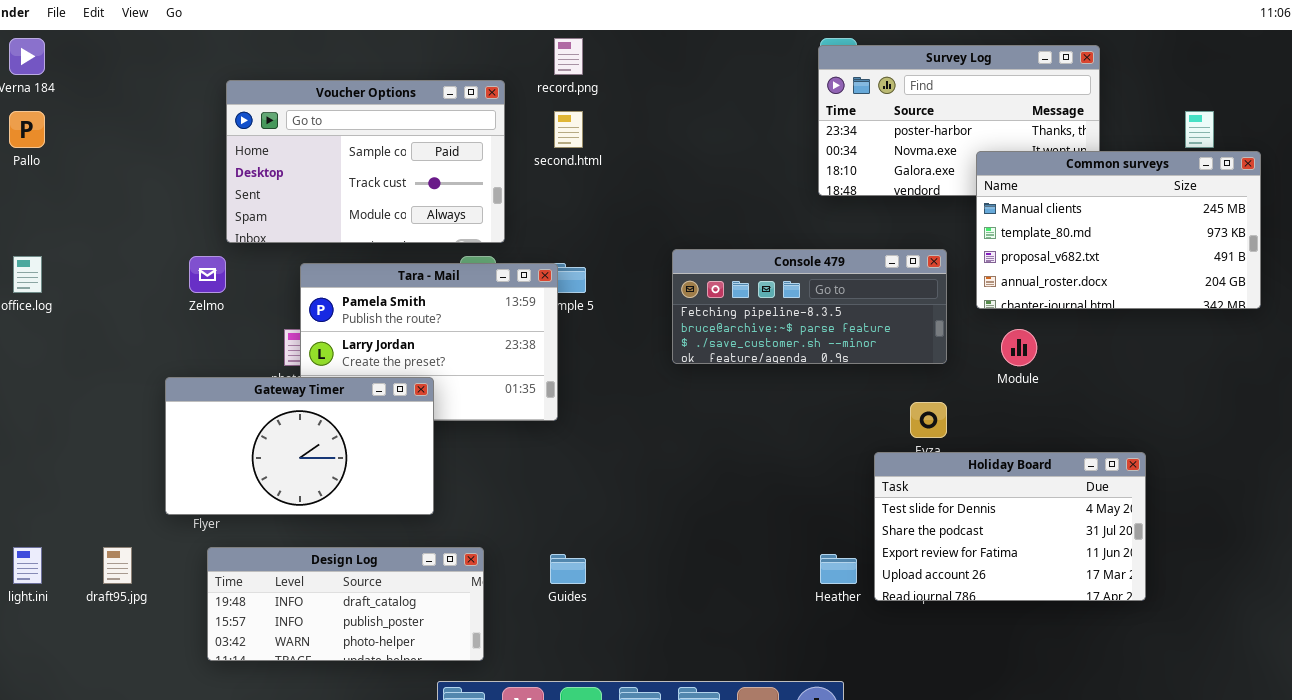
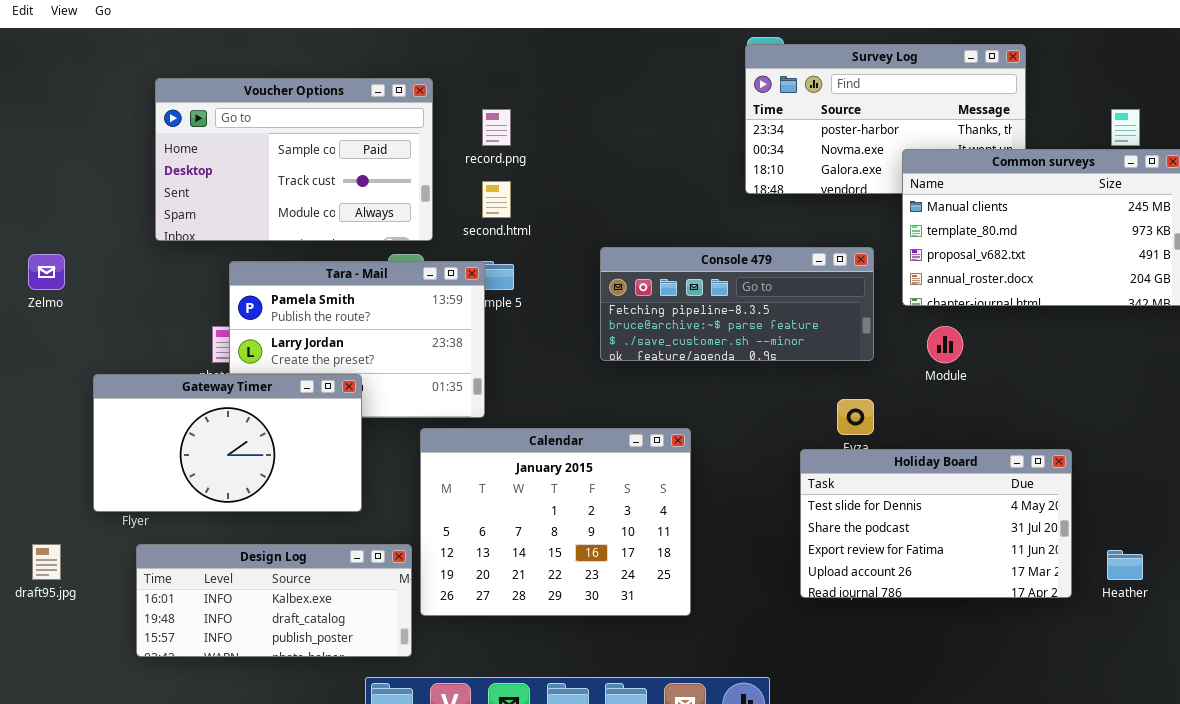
record.png: [554,38,583,75] -> [482,109,511,146], moved
second.html: [554,111,583,148] -> [482,181,511,218], moved
Zelmo: [189,256,226,293] -> [28,254,65,290], moved
Calendar: none -> [420,428,691,616], opened
Design Log: [207,547,484,661] -> [136,544,412,657], scrolled up 1 row
Heather: [820,554,857,584] -> [1107,550,1143,580], moved

